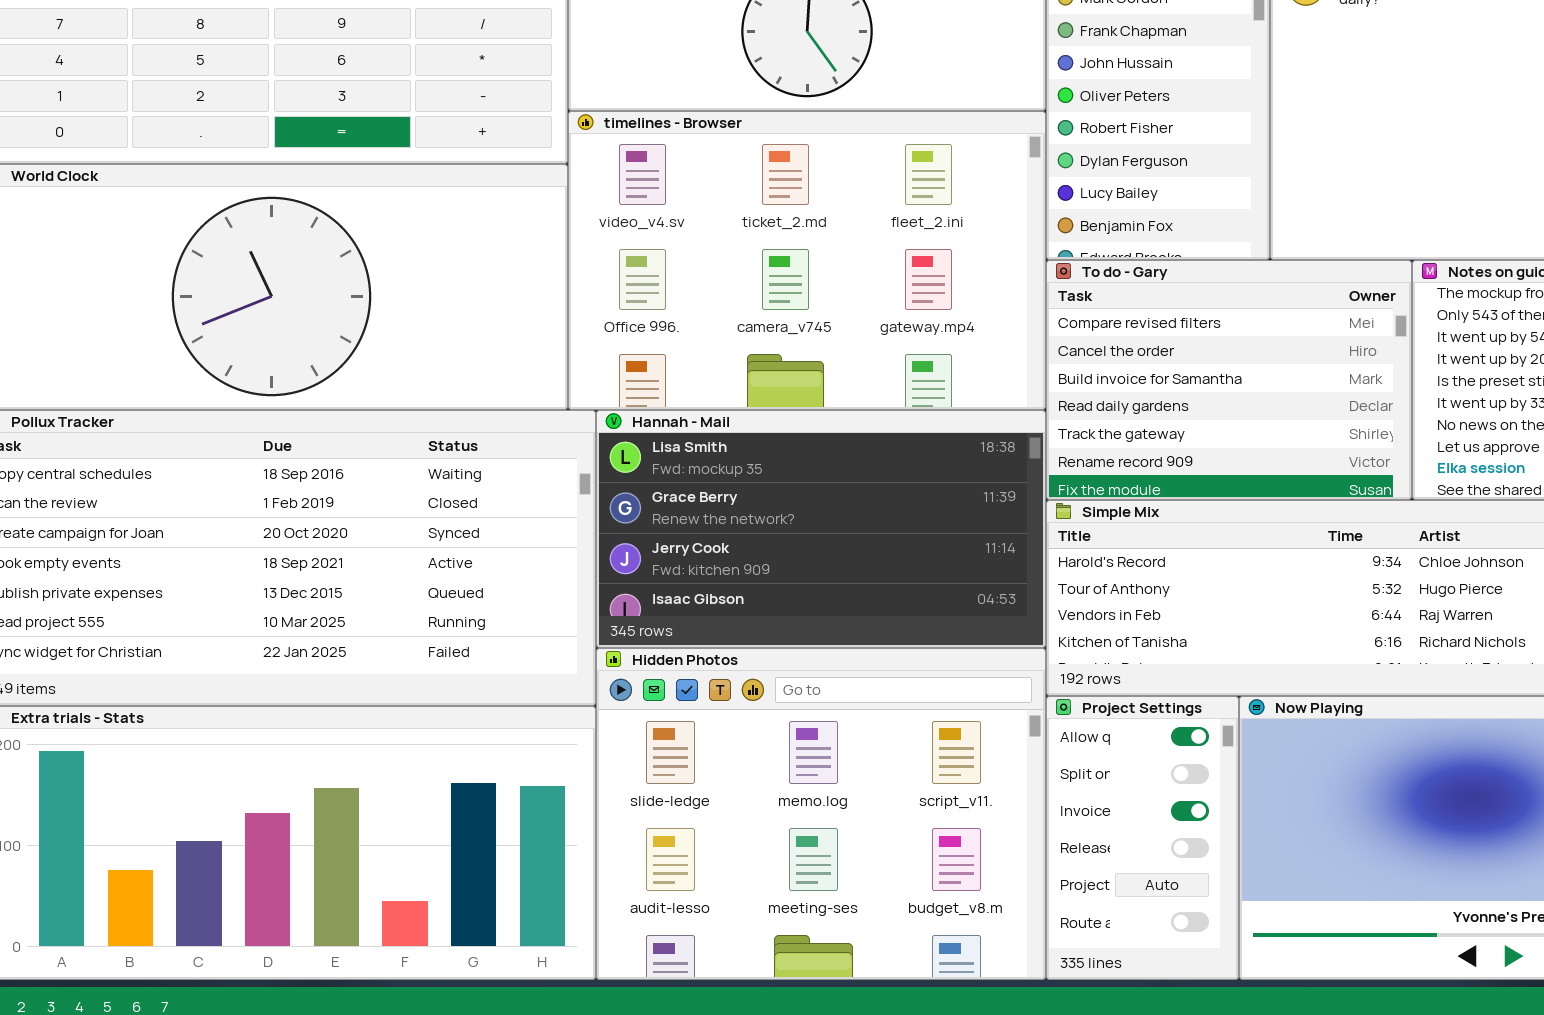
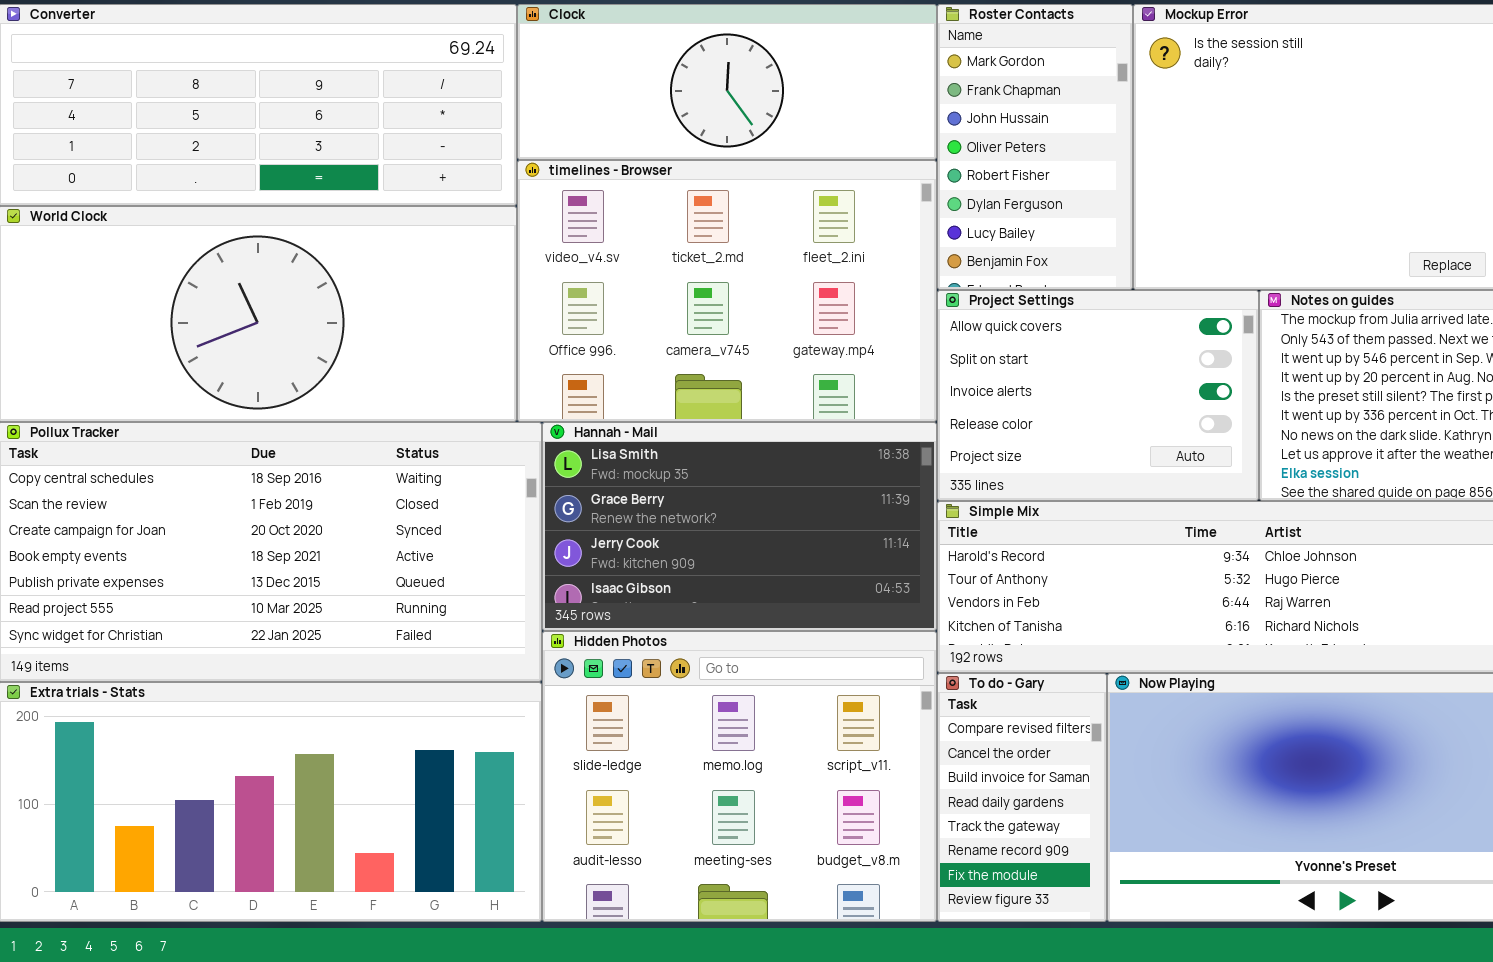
To do - Gary: [1046,260,1412,500] -> [937,673,1107,922], moved, resized
Project Settings: [1046,696,1239,980] -> [937,290,1259,501], moved, resized

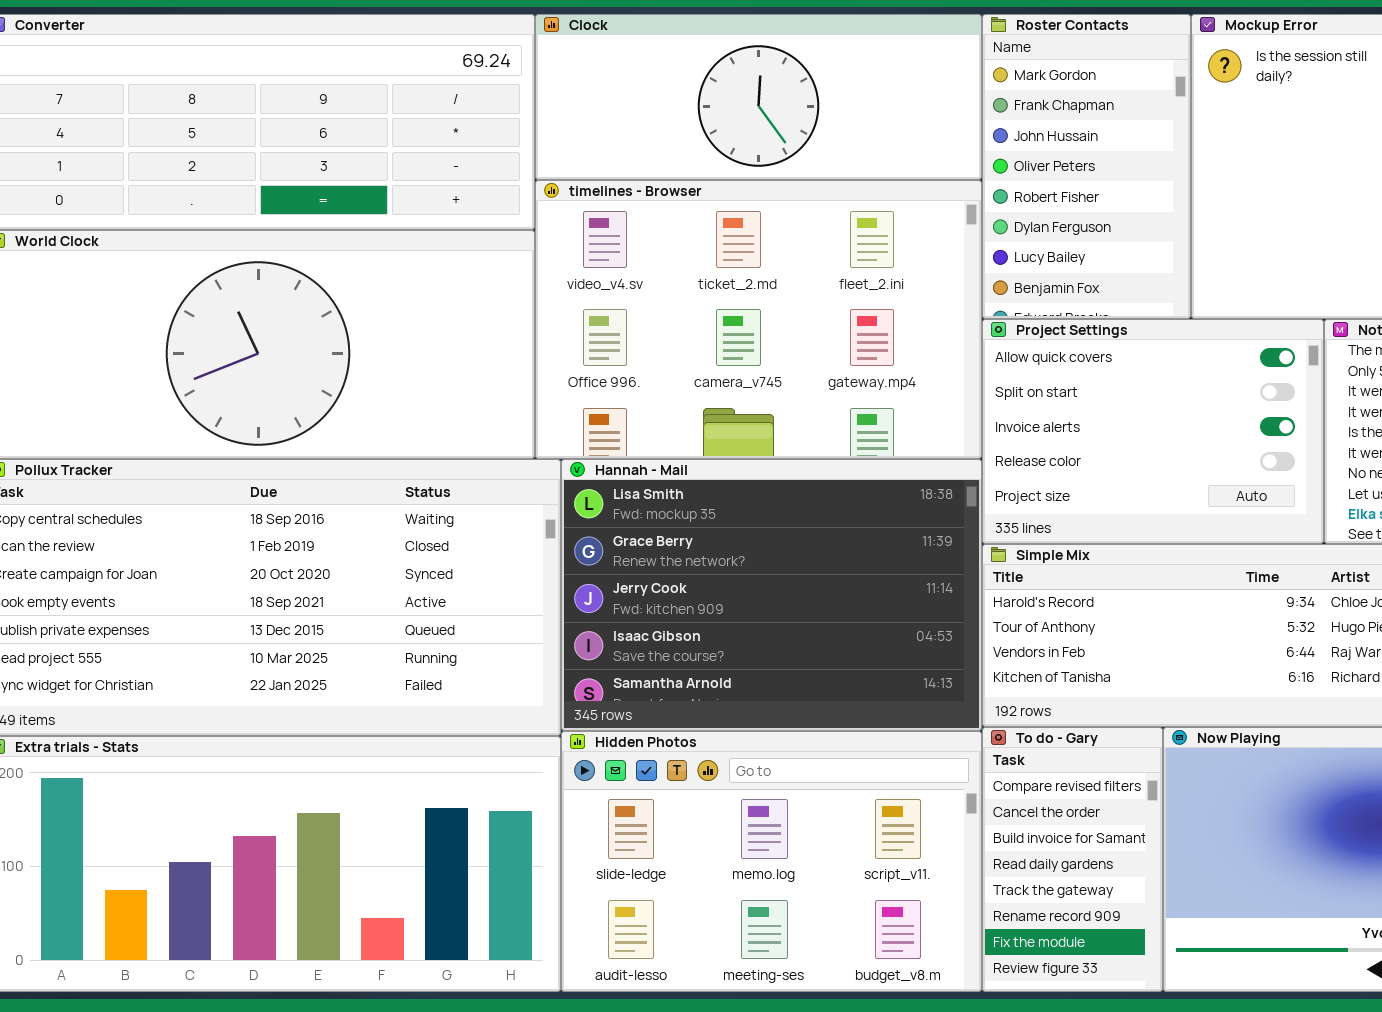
Hannah - Mail: [542,422,937,631] -> [561,459,982,731], resized
Hidden Photos: [542,631,937,922] -> [561,731,982,992], resized

